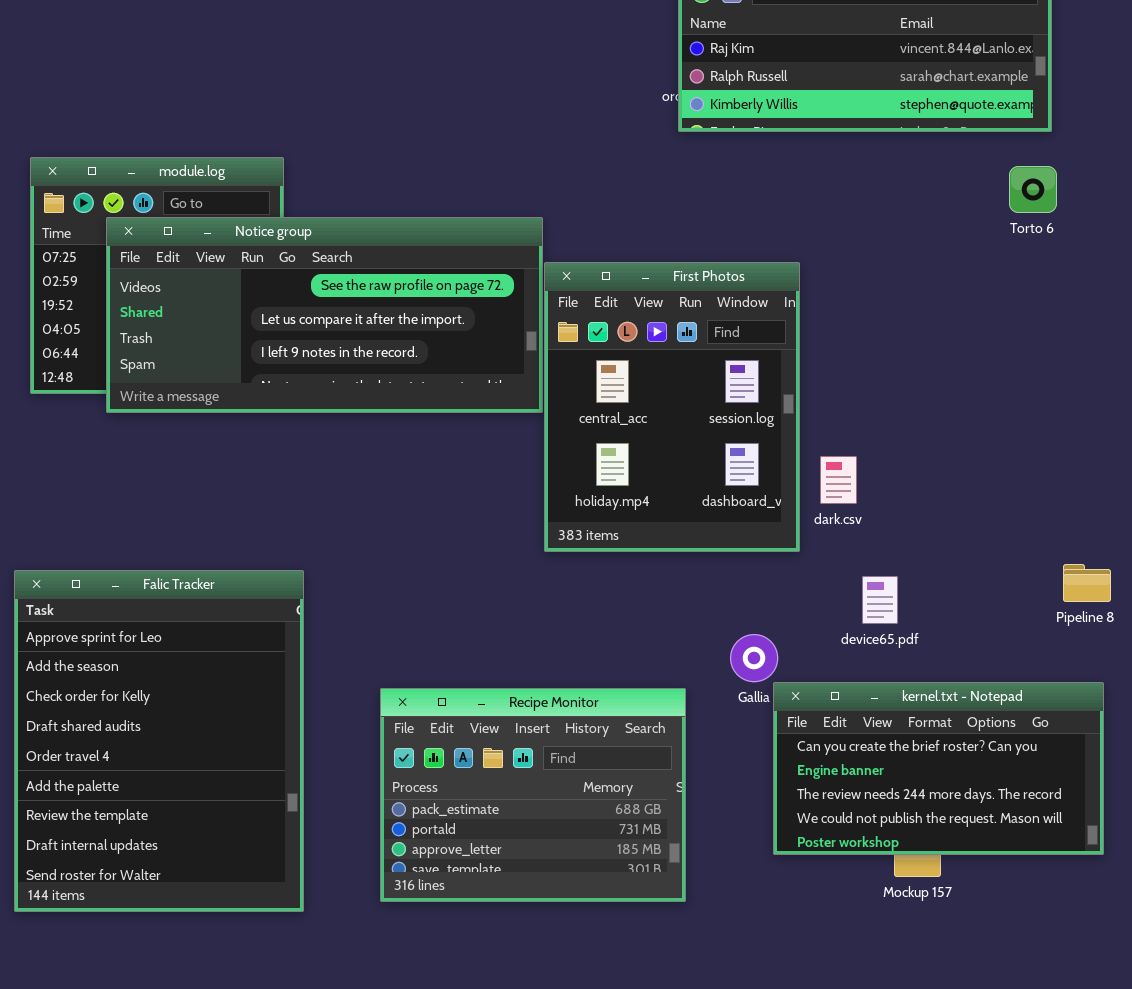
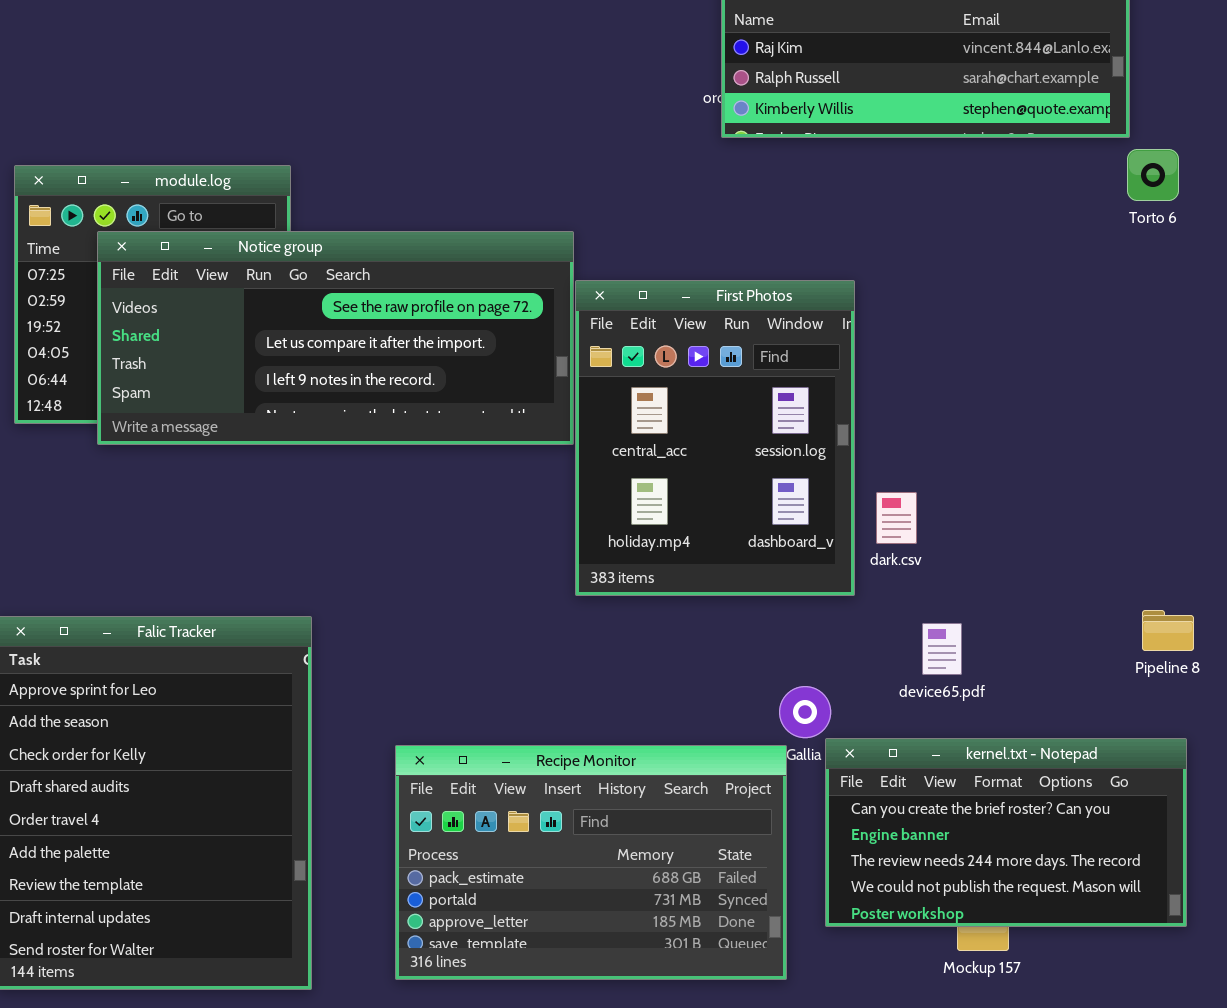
Torto 6: [1009,166,1057,213] -> [1127,149,1179,201], moved
Recipe Monitor: [380,688,686,902] -> [395,745,787,980], resized

